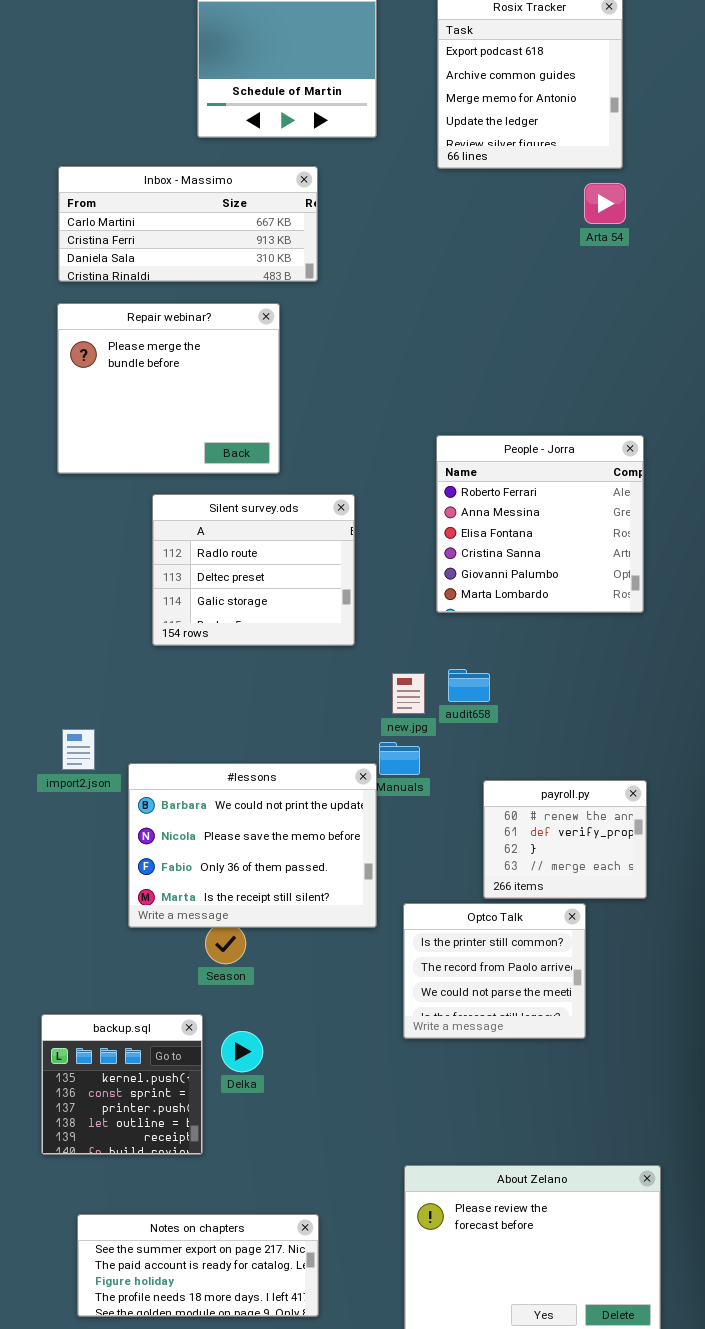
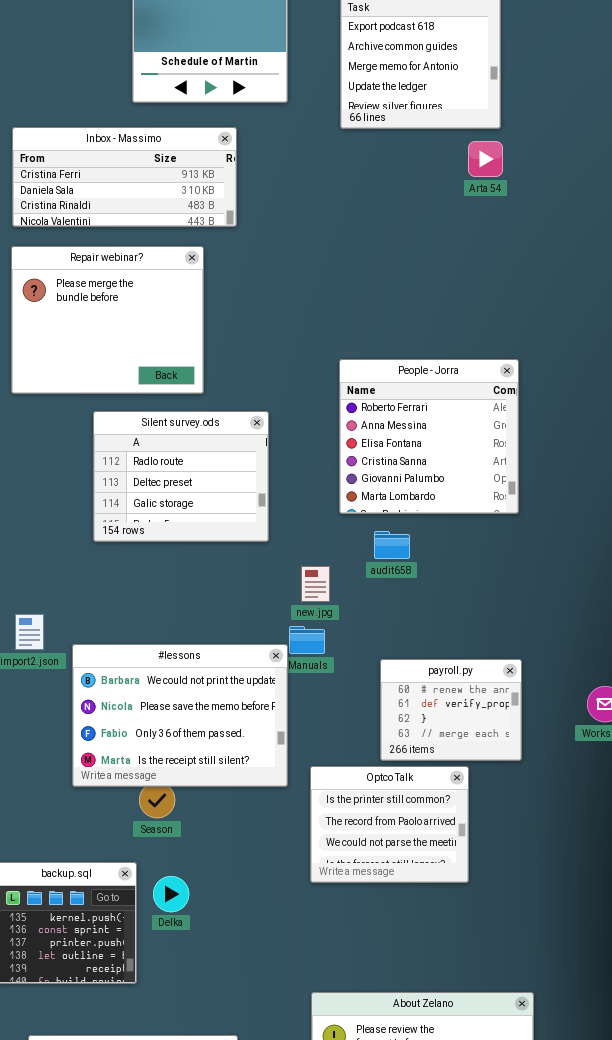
Inbox - Massimo: [58,166,318,282] -> [12,127,237,227], scrolled down 1 row
audit658: [448,669,490,702] -> [374,531,410,559], moved

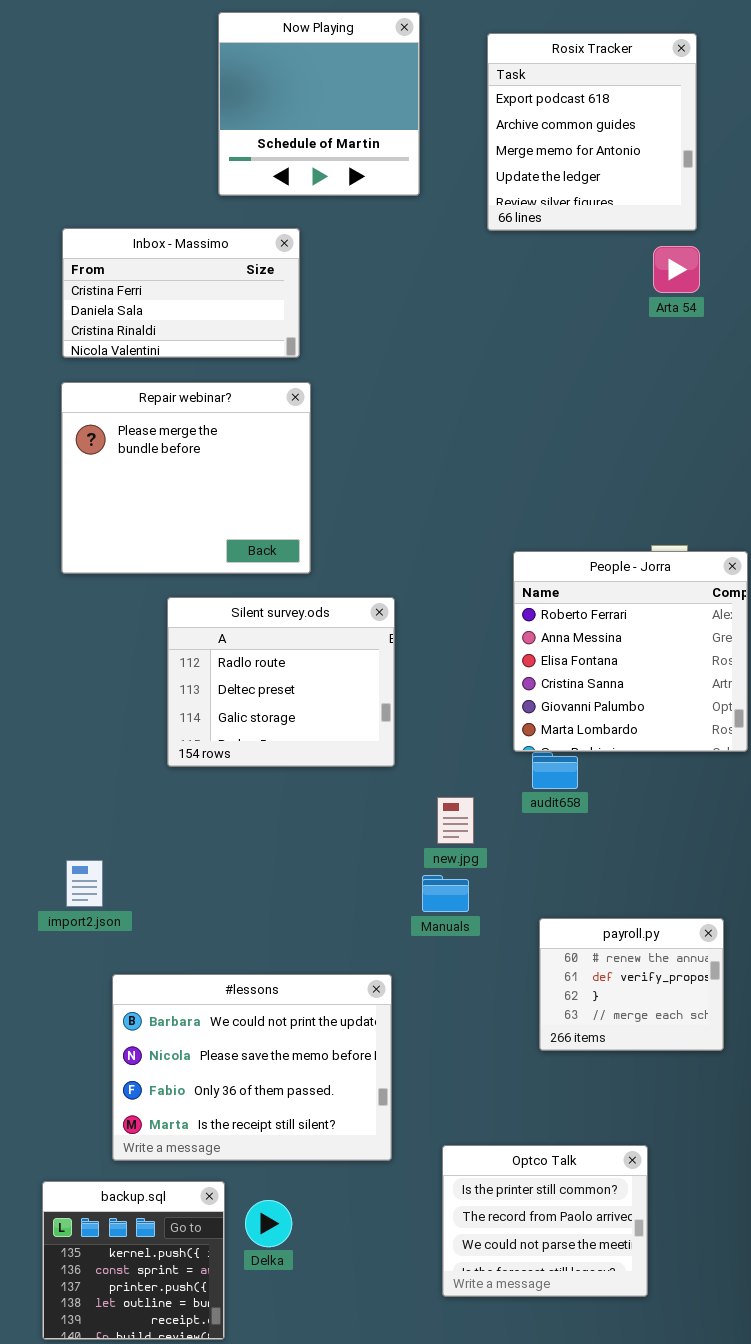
Inbox - Massimo: [12,127,237,227] -> [62,228,300,358], resized
People - Jorra: [339,359,519,514] -> [513,551,748,752], moved
#lessons: [72,644,288,787] -> [112,974,392,1161], moved
Optco Talk: [310,766,469,883] -> [442,1145,648,1297], moved

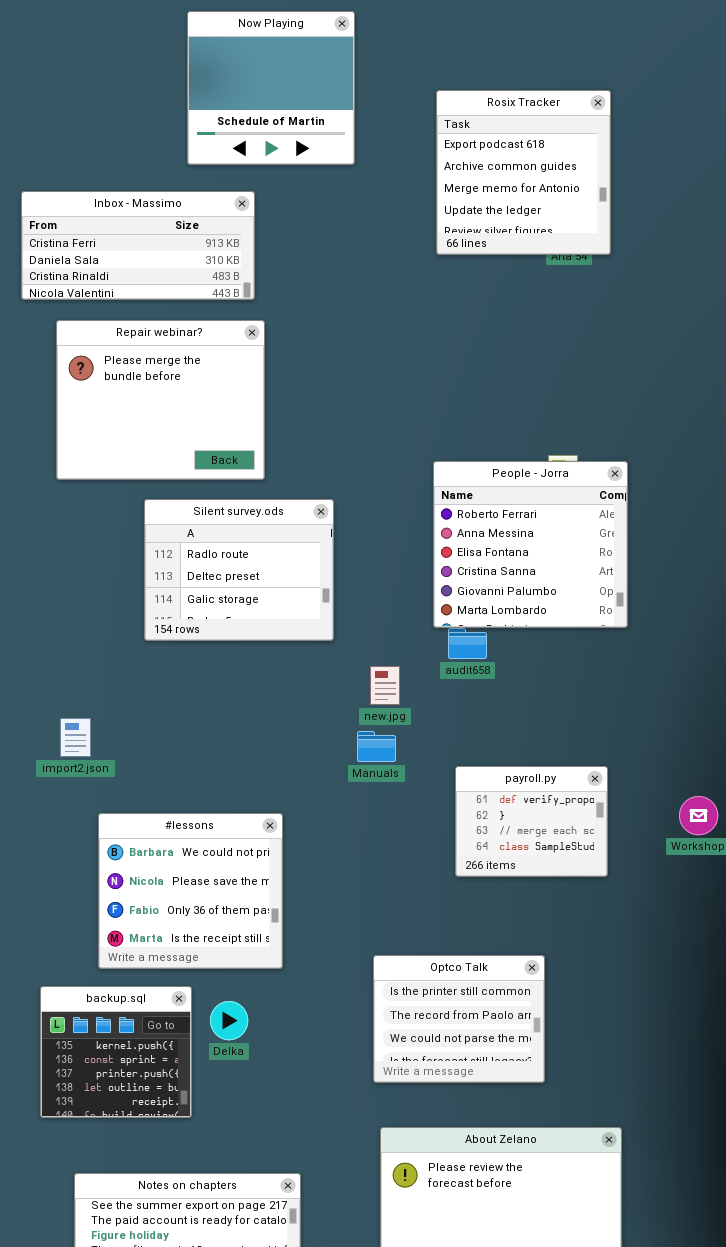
Rosix Tracker: [487,33,697,231] -> [436,90,611,255], moved
Inbox - Massimo: [62,228,300,358] -> [21,191,255,300], resized
payroll.py: [539,918,724,1051] -> [455,766,608,877], scrolled down 1 row
#lessons: [112,974,392,1161] -> [98,813,283,969], resized

